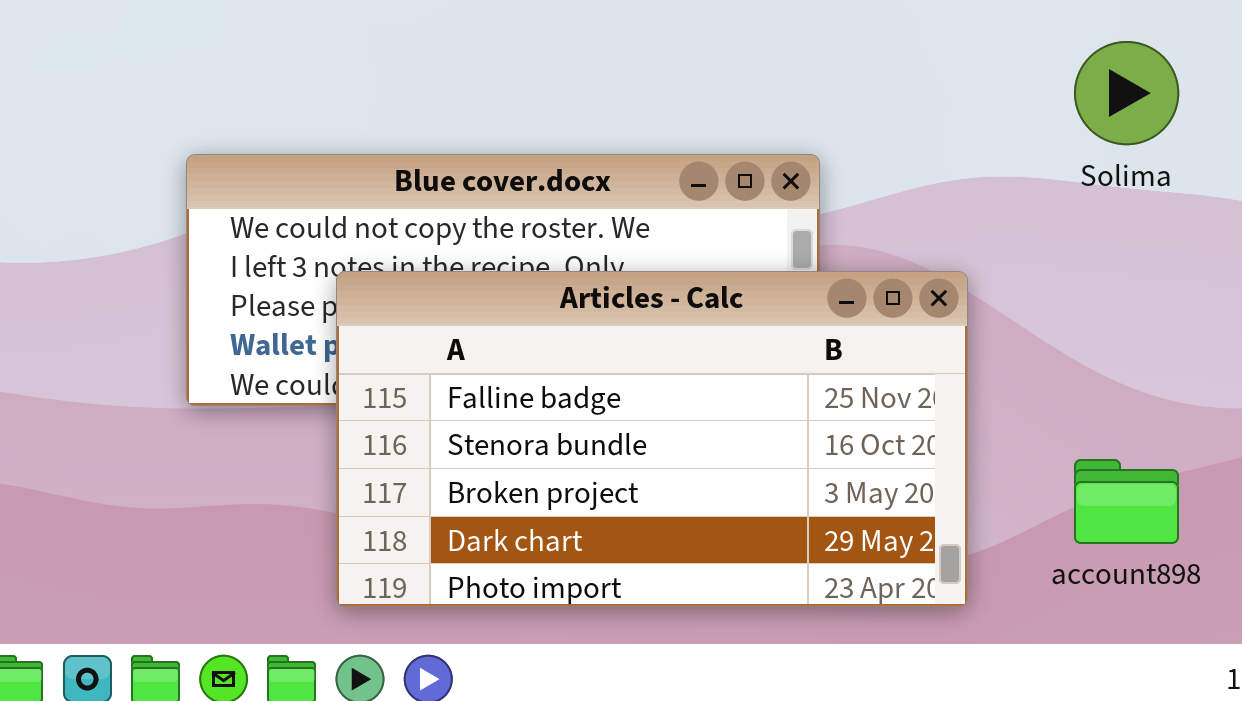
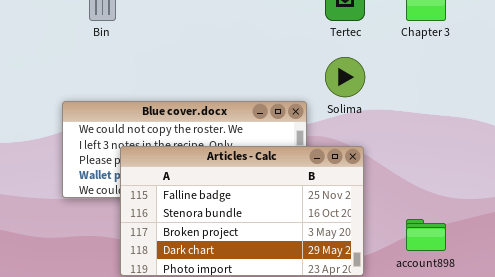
Solima: [1074,41,1179,145] -> [325,57,365,97], moved

